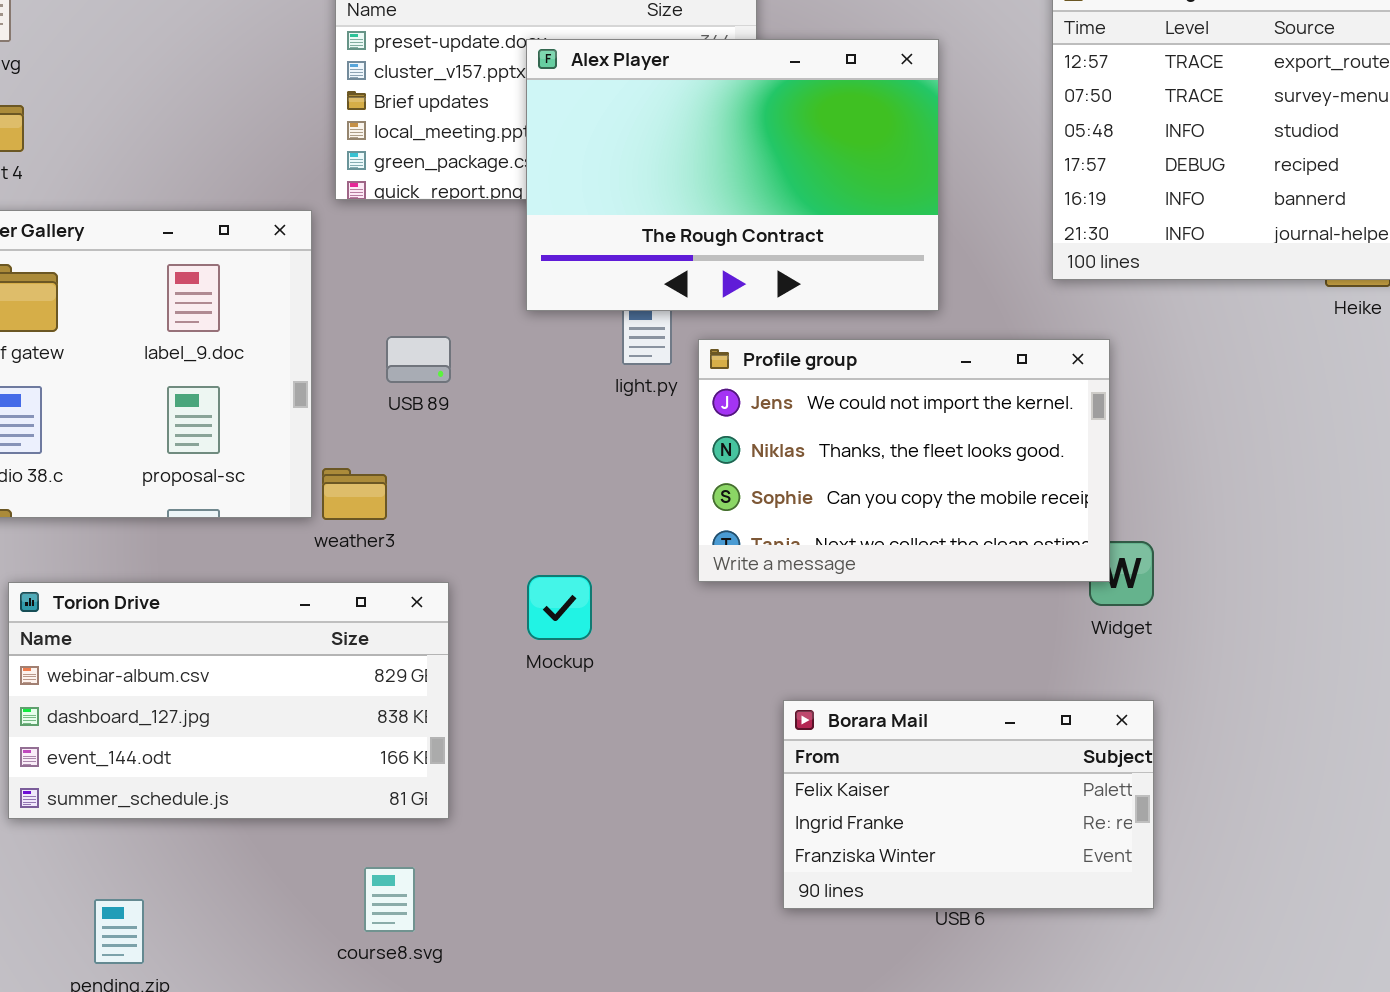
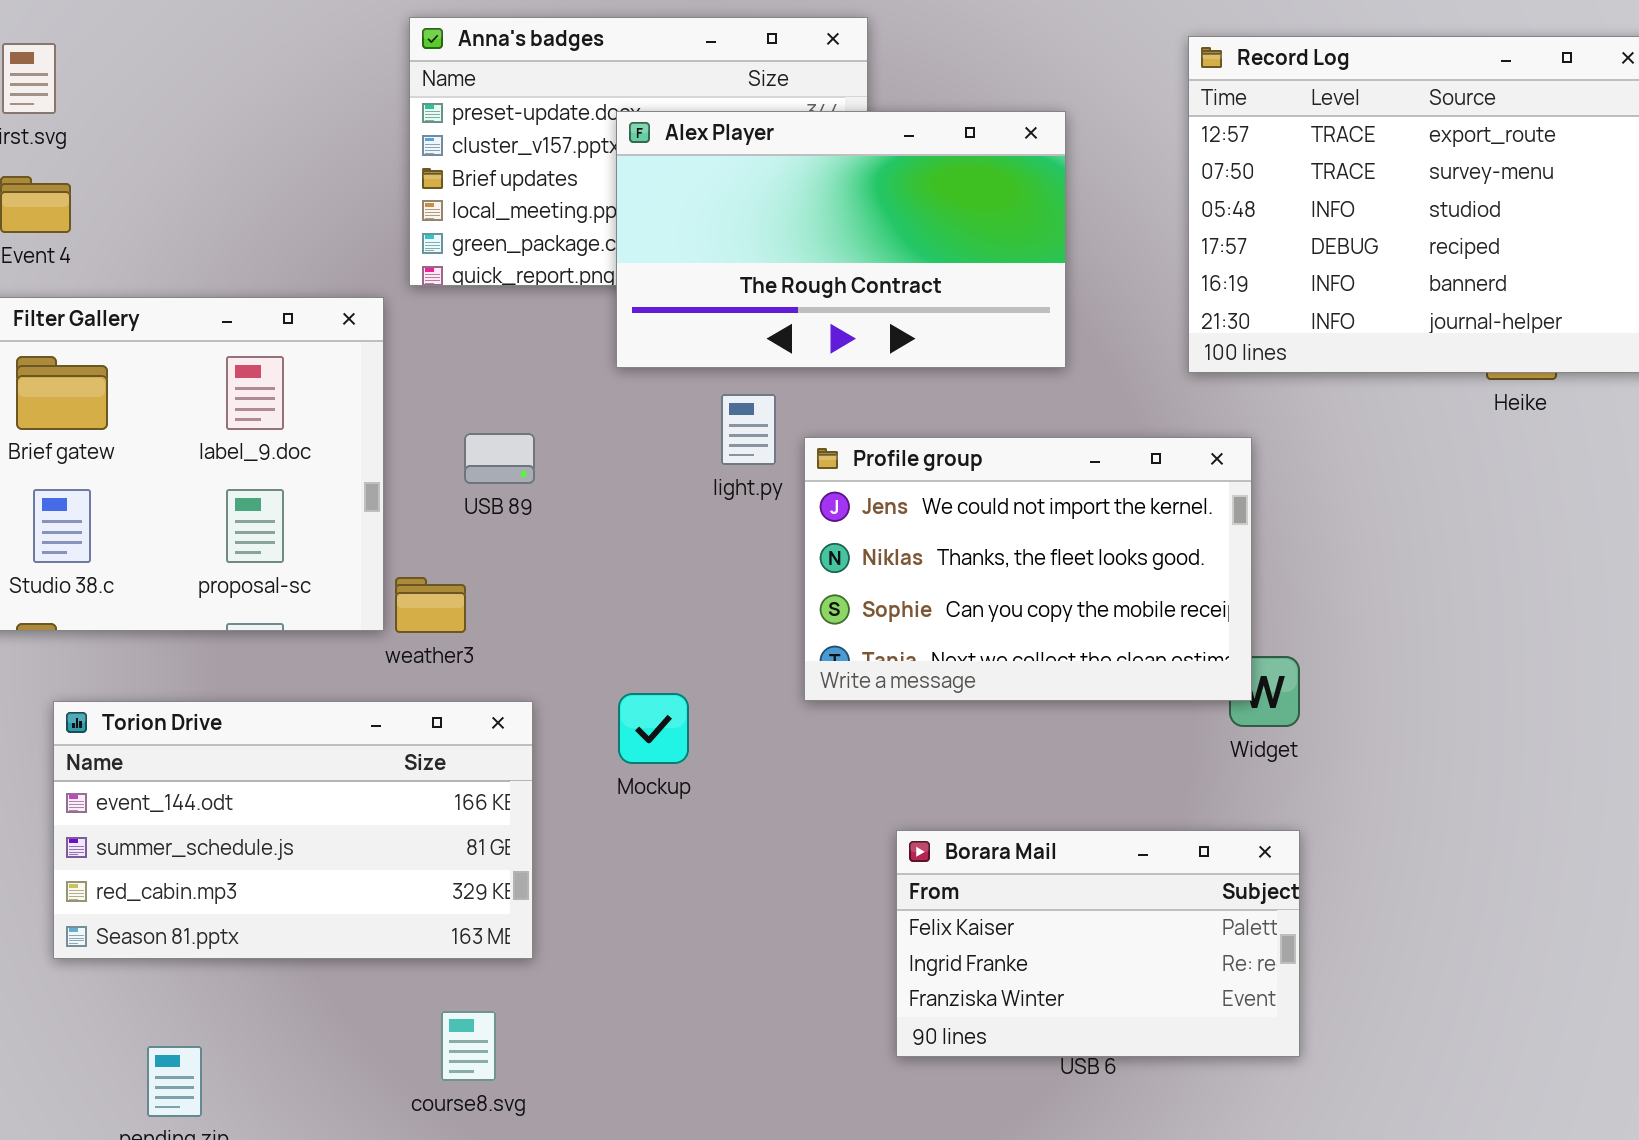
Alex Player: [526,39,939,311] -> [616,111,1066,368], resized
Torion Drive: [8,582,449,819] -> [53,701,533,959], scrolled down 2 rows

